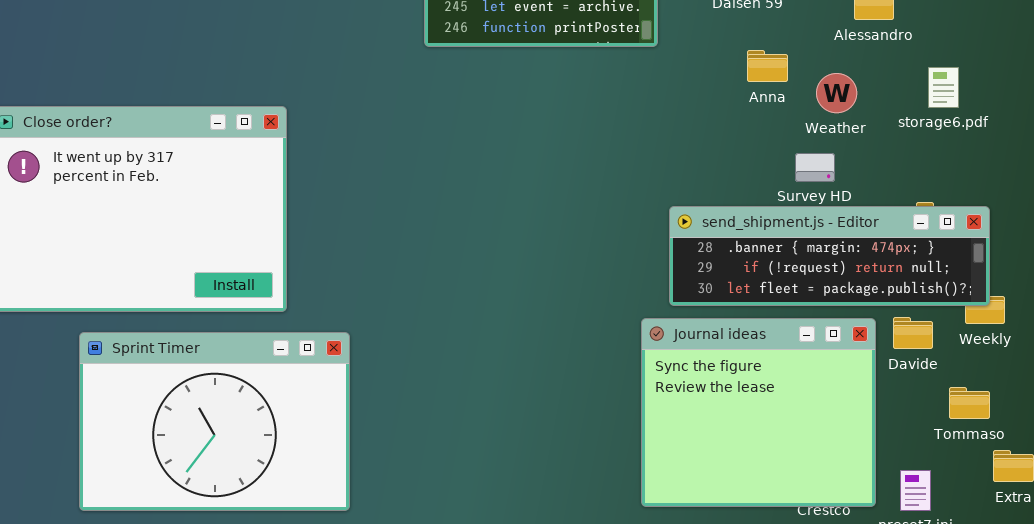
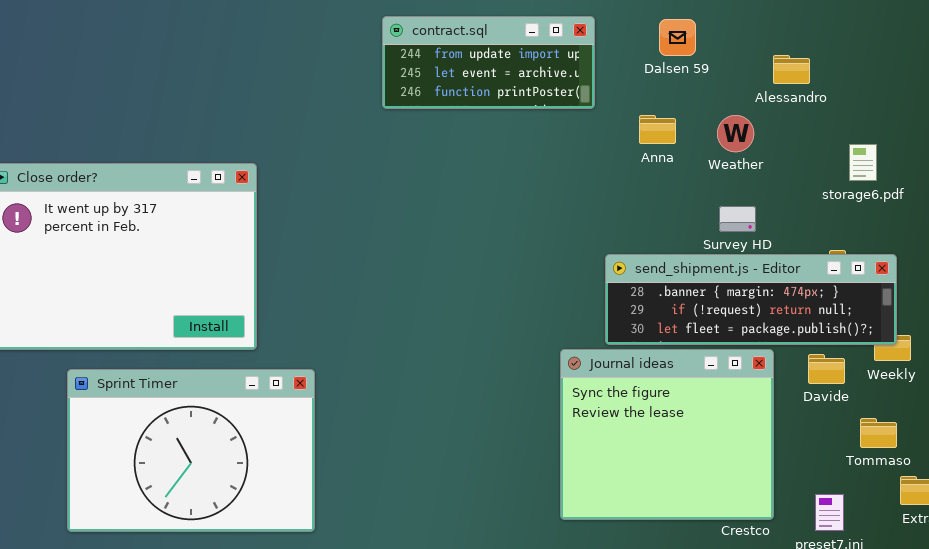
Anna: [747,50,788,82] -> [639,115,676,144], moved
storage6.pdf: [928,67,959,108] -> [849,144,877,181], moved
Weather: [816,73,857,113] -> [717,115,754,152], moved
Journal ideas: [641,318,876,507] -> [560,349,774,520], moved

